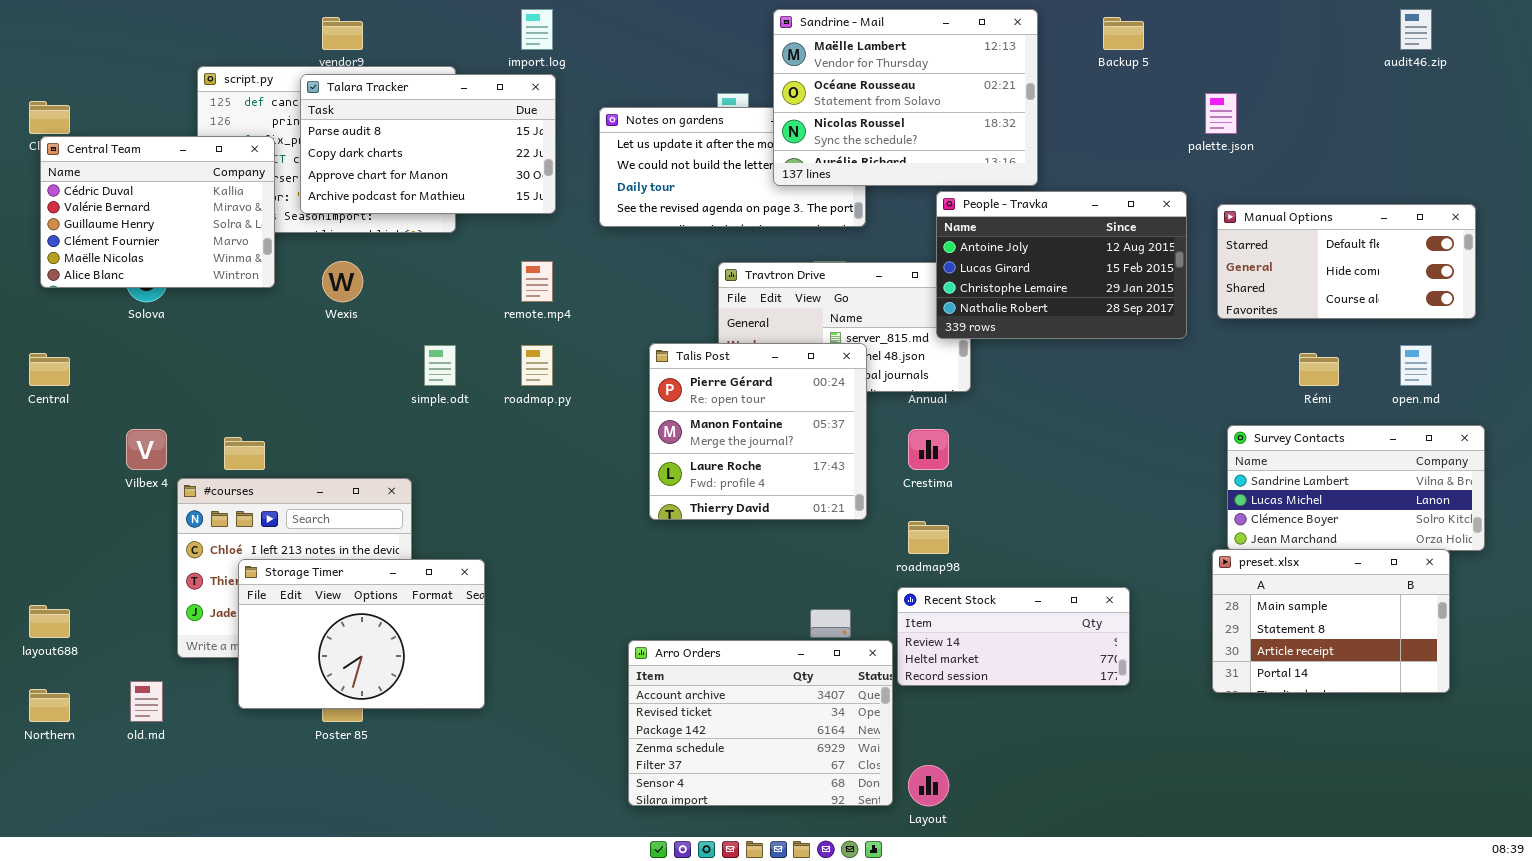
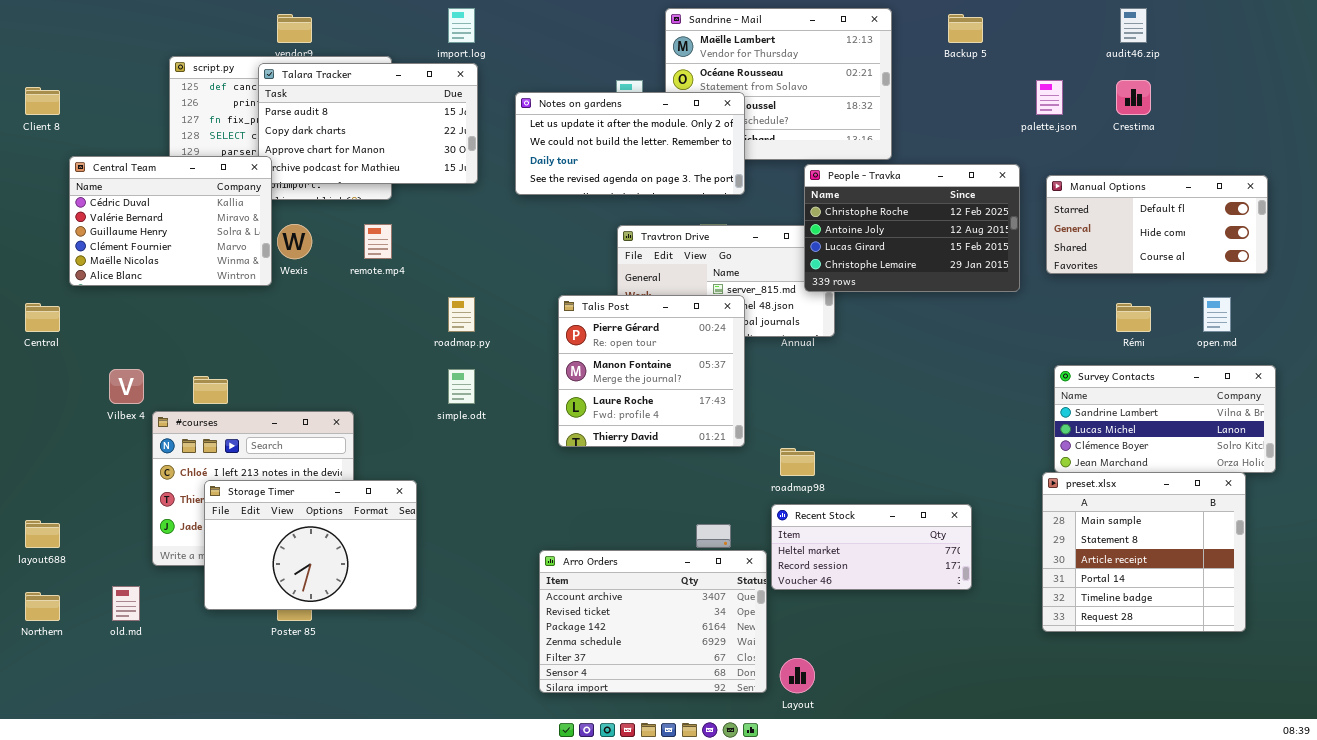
audit46.zip: [1400,9,1432,50] -> [1120,8,1147,43], moved
Notes on gardens: [599,107,866,227] -> [515,92,745,195], raised
Central Team: [40,136,275,288] -> [69,156,272,286], moved
People - Travka: [936,191,1187,339] -> [804,164,1020,292], scrolled up 1 row
remote.mp4: [521,261,553,302] -> [364,224,392,259], moved
simple.odt: [424,345,456,386] -> [448,369,475,404], moved
Crestima: [908,429,949,470] -> [1116,80,1151,115], moved
preset.xlsx: [1212,549,1450,693] -> [1042,472,1246,632], resized
Recent Stock: [897,587,1130,686] -> [771,504,972,590], scrolled down 1 row

